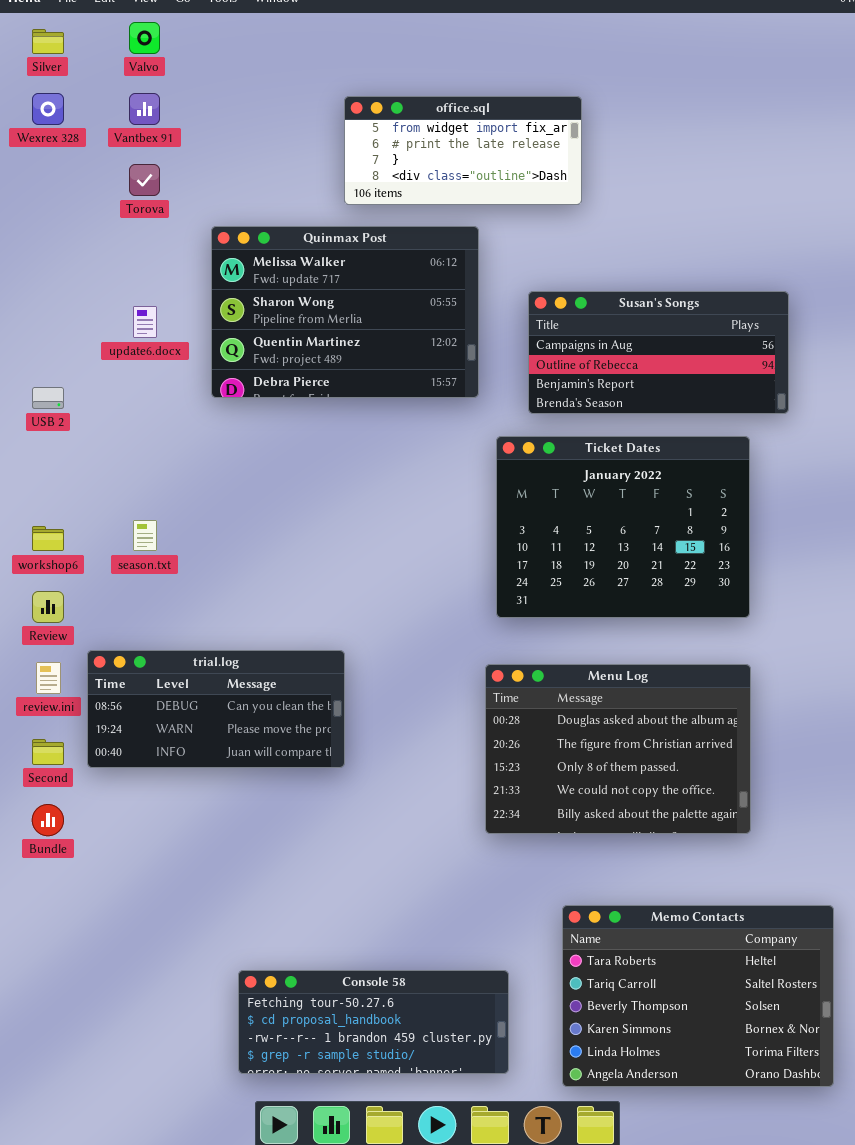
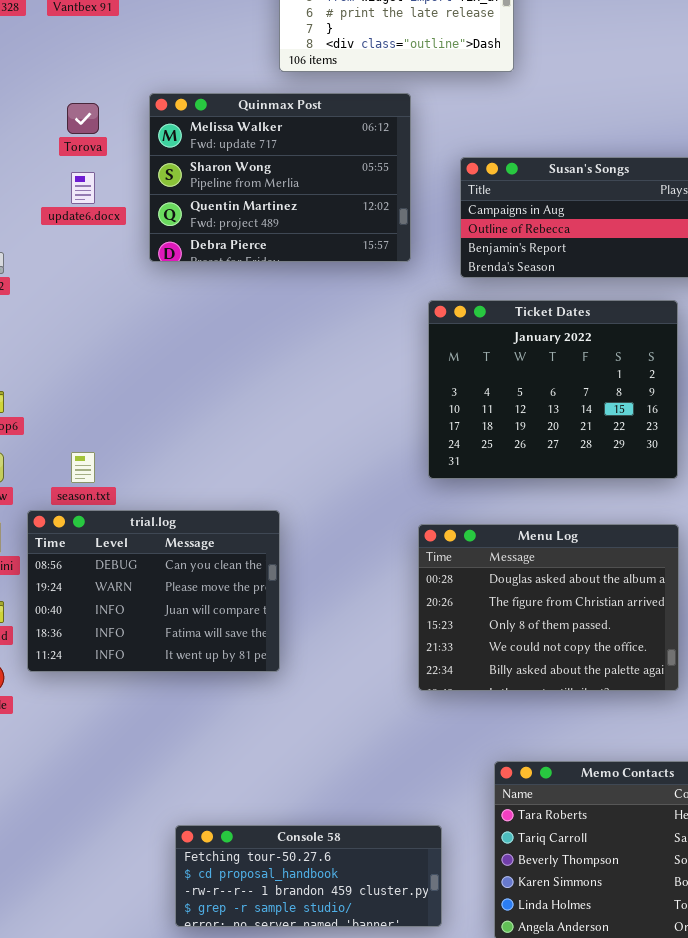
Torova: [129,164,160,196] -> [67,103,99,134], moved
season.txt: [133,520,157,551] -> [71,452,95,483], moved
trial.log: [87,650,345,768] -> [27,510,280,672], resized

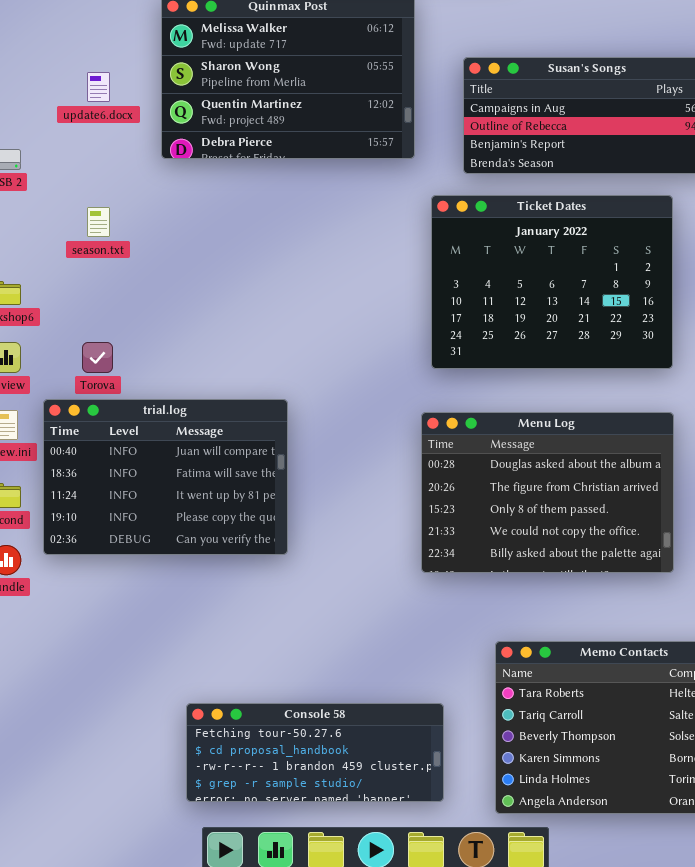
Torova: [67,103,99,134] -> [82,342,113,373], moved
season.txt: [71,452,95,483] -> [87,207,110,237], moved
trial.log: [27,510,280,672] -> [43,399,288,555], scrolled down 2 rows

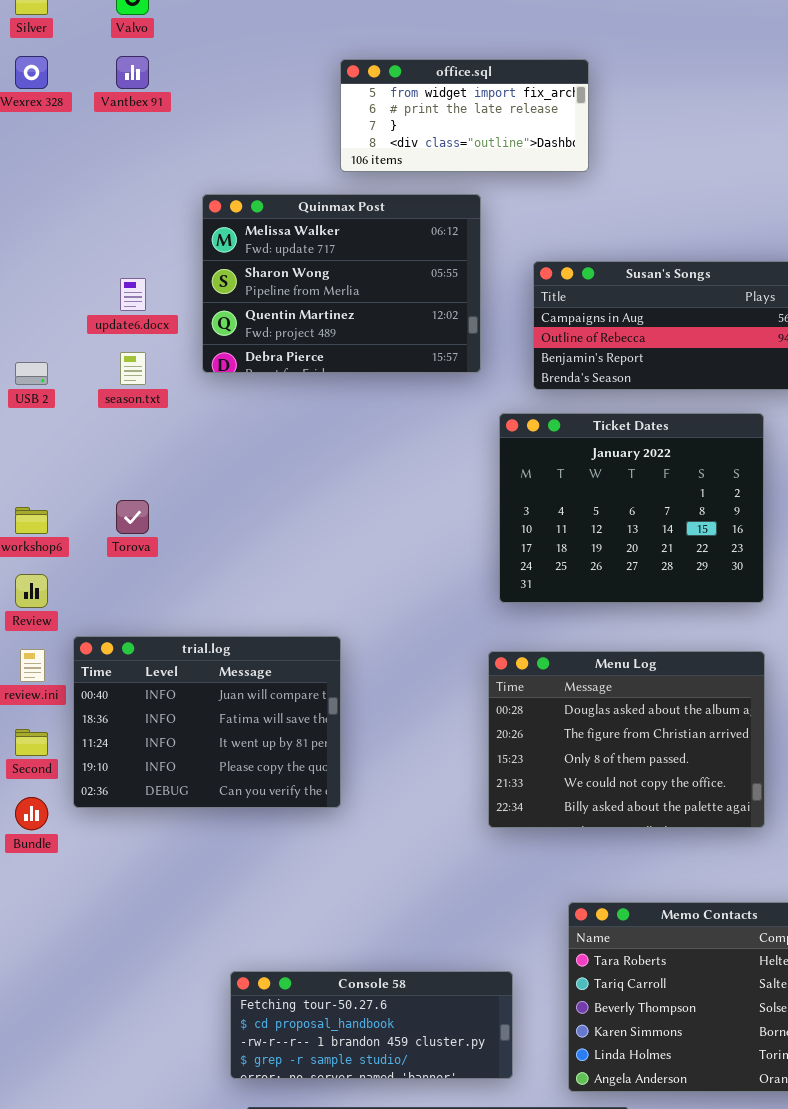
season.txt: [87,207,110,237] -> [120,352,146,385], moved
Torova: [82,342,113,373] -> [116,500,149,534], moved

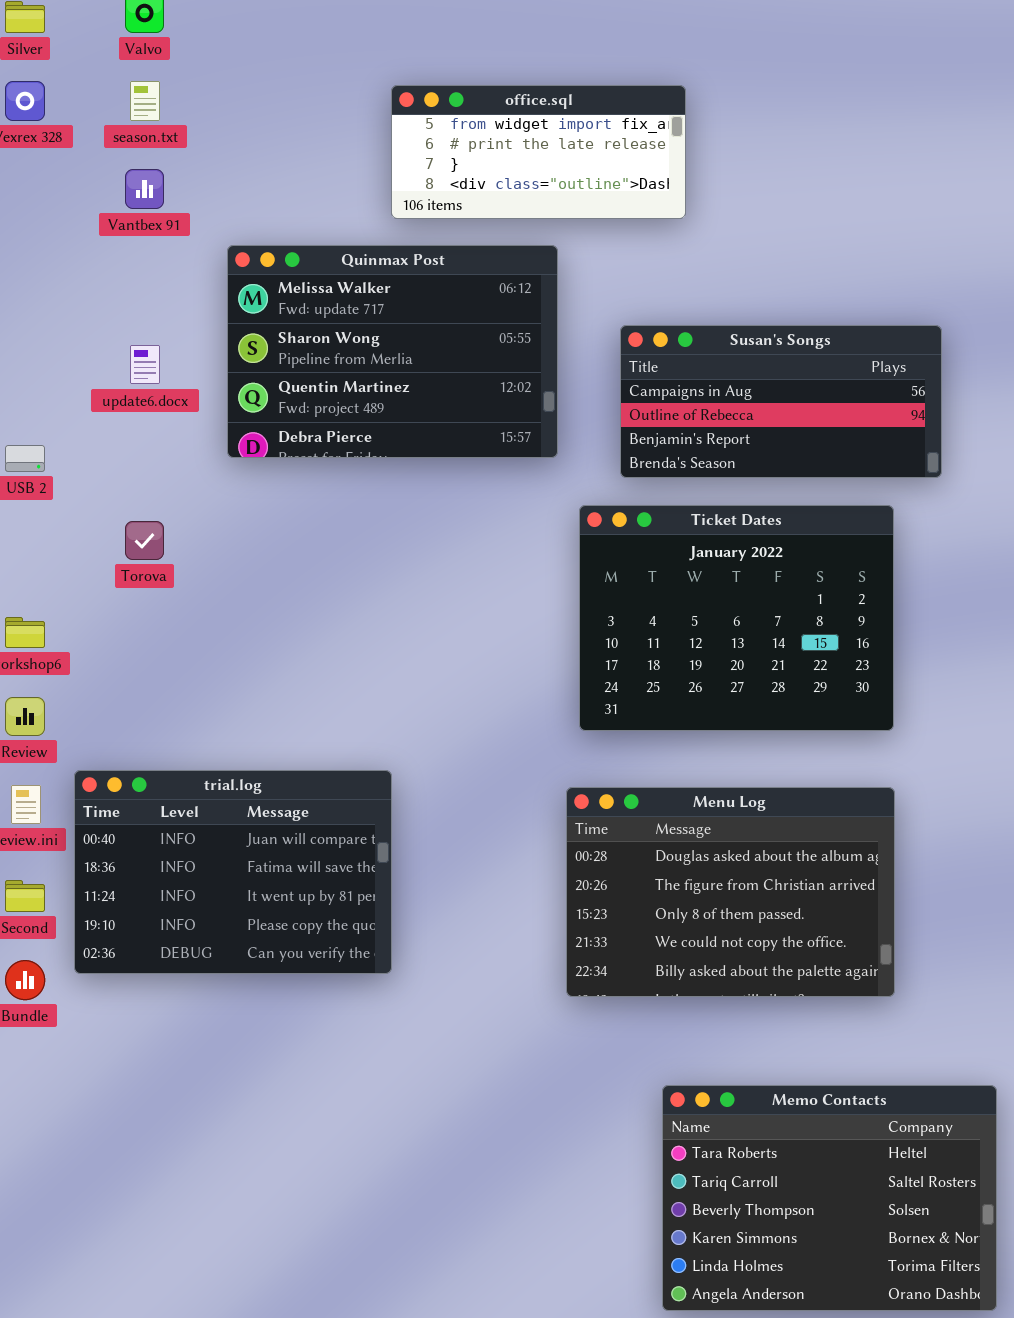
Vantbex 91: [116,56,149,89] -> [125,169,164,209], moved
season.txt: [120,352,146,385] -> [130,81,160,121], moved
Torova: [116,500,149,534] -> [125,521,164,560], moved
Console 58: [230,971,513,1079] -> none, closed

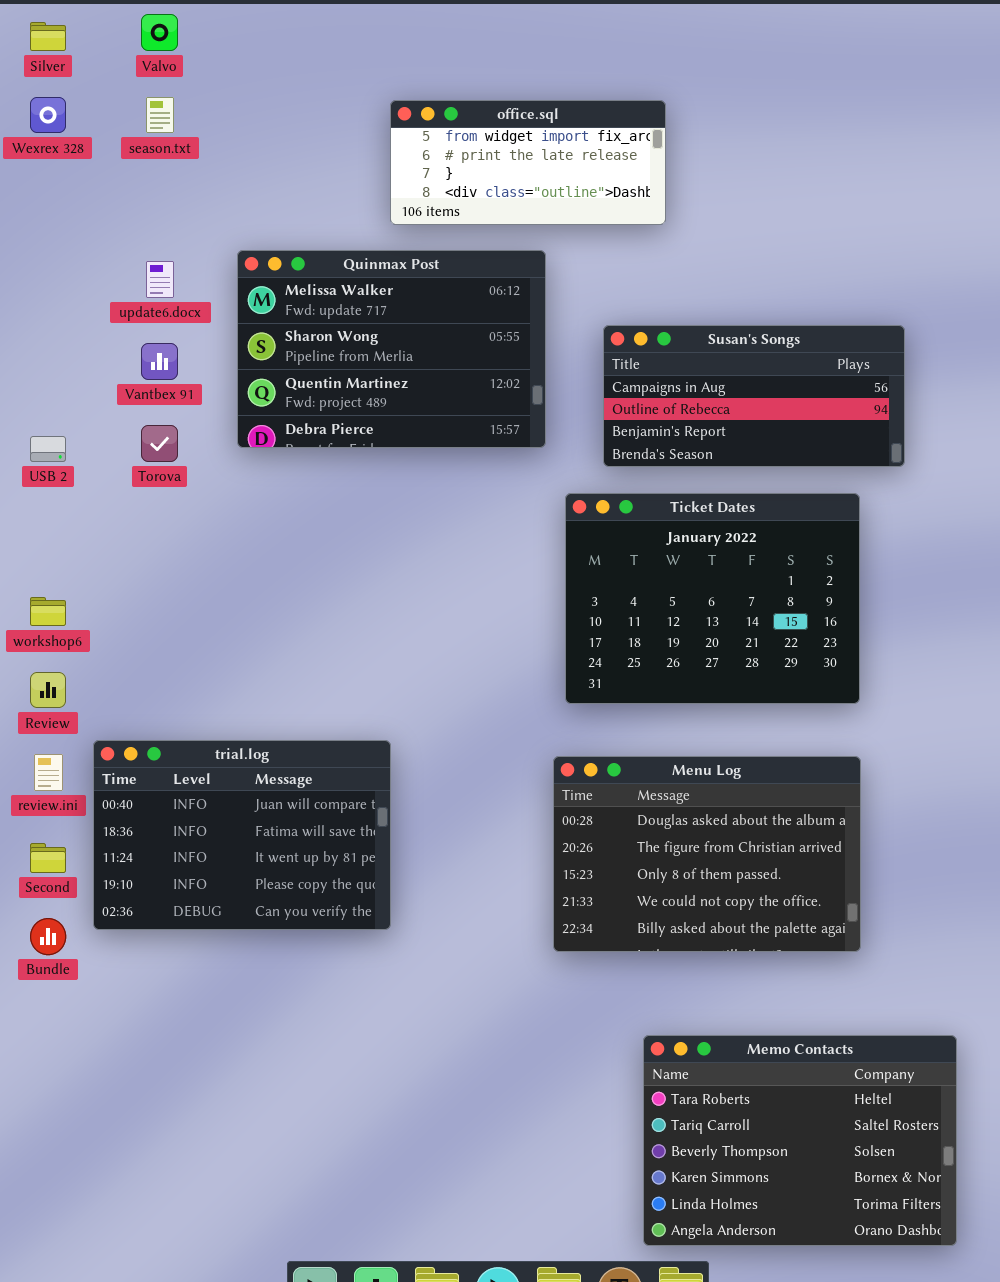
Vantbex 91: [125,169,164,209] -> [141,343,178,380], moved
update6.docx: [130,345,160,384] -> [146,261,174,298], moved
Torova: [125,521,164,560] -> [141,425,178,462], moved

